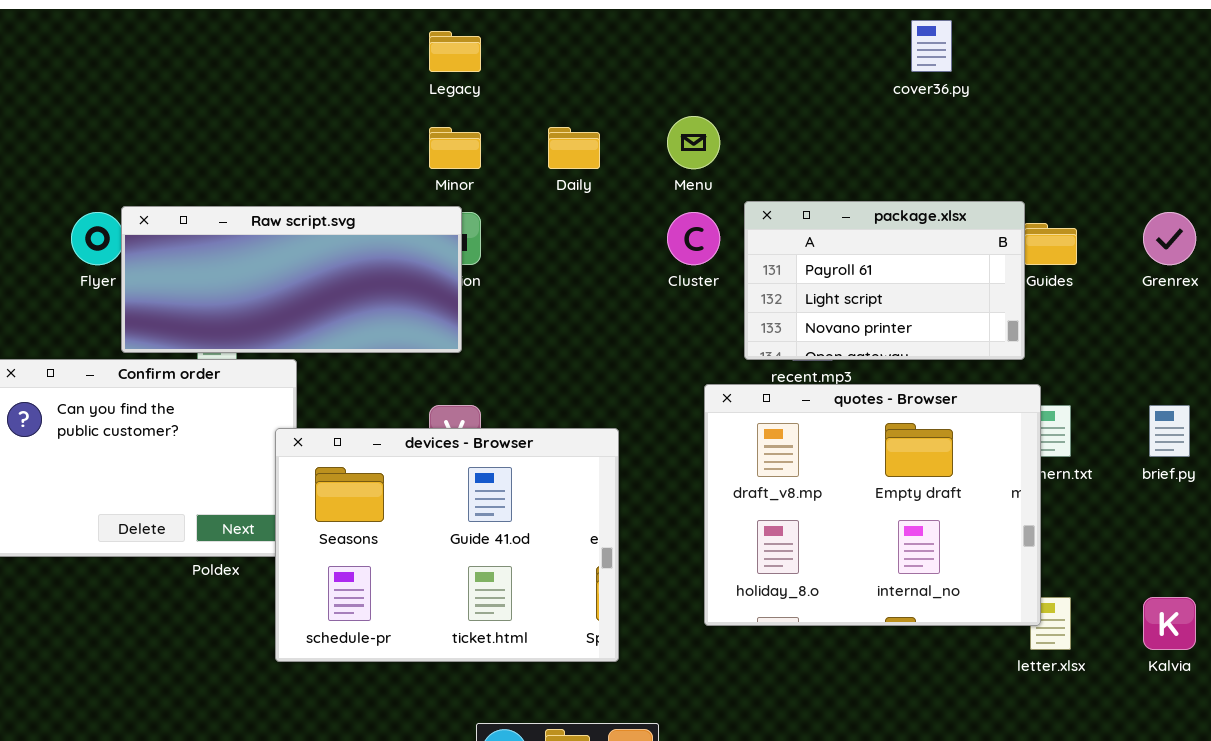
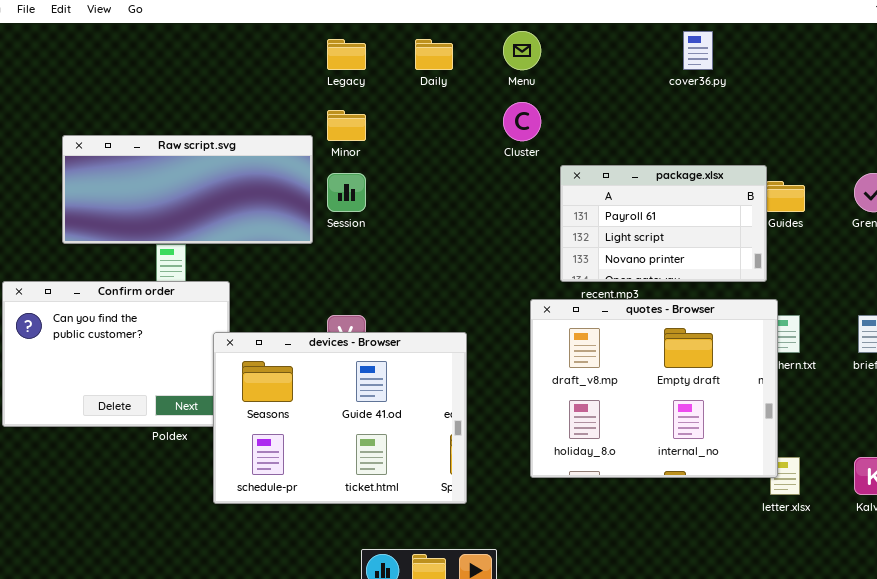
Menu: [667,116,720,169] -> [503,31,541,70], moved
Daily: [548,127,600,169] -> [415,39,453,70], moved
Raw script.svg: [121,206,462,353] -> [62,135,313,244], moved
Cluster: [667,212,720,265] -> [503,102,541,141], moved

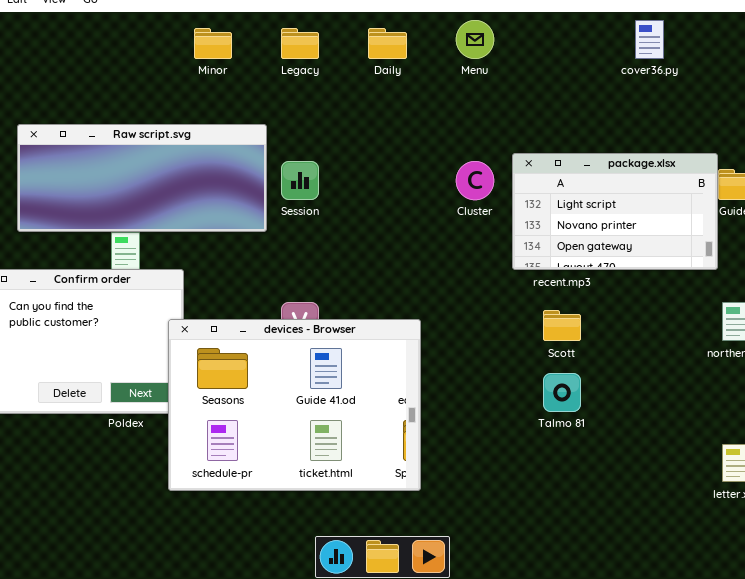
Cluster: [503,102,541,141] -> [456,161,494,200], moved
Minor: [327,110,366,141] -> [194,28,232,59], moved
package.xlsx: [560,165,767,282] -> [512,153,718,270], scrolled down 1 row
quotes - Browser: [530,299,778,478] -> none, closed

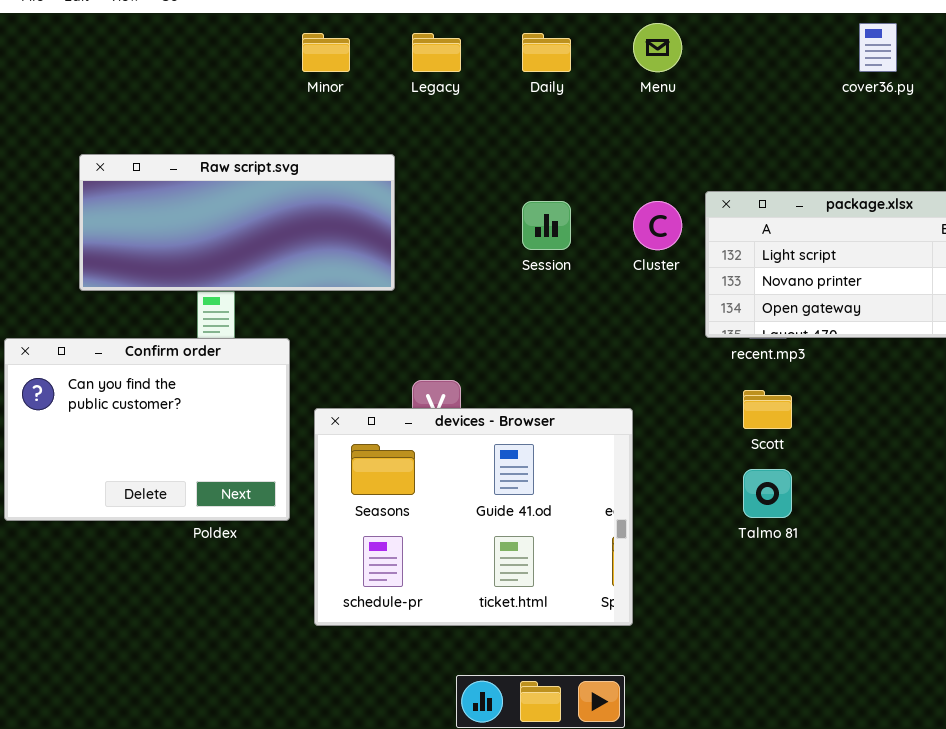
Session: [281,161,319,200] -> [522,201,571,250], moved
devices - Browser: [168,319,421,491] -> [314,408,633,626], moved

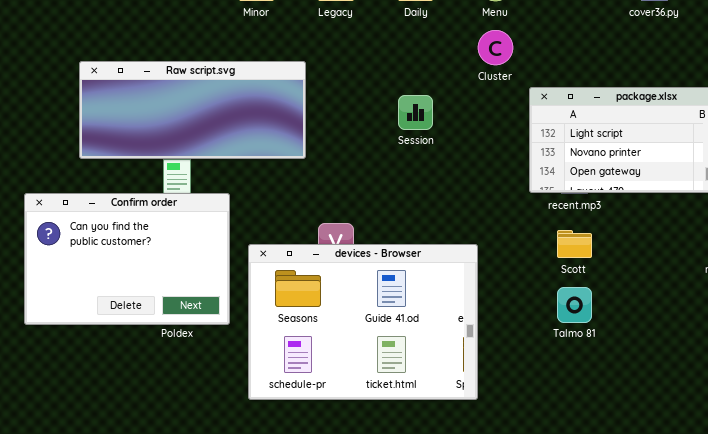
Cluster: [633,201,682,250] -> [478,30,513,65], moved

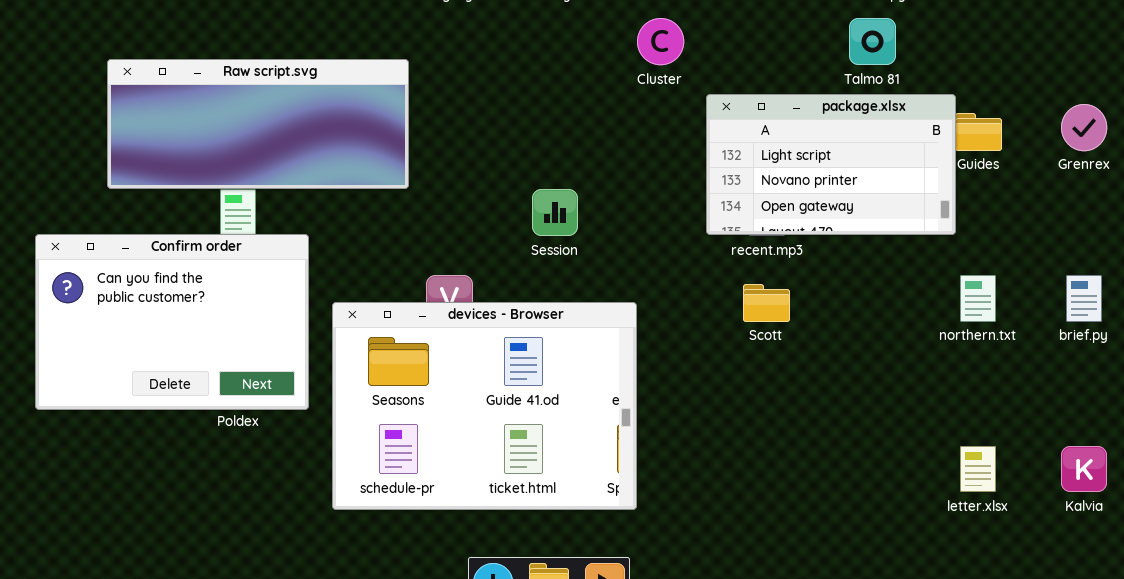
Session: [398,95,433,130] -> [532,189,578,236], moved
Talmo 81: [557,287,592,323] -> [849,18,896,65], moved

